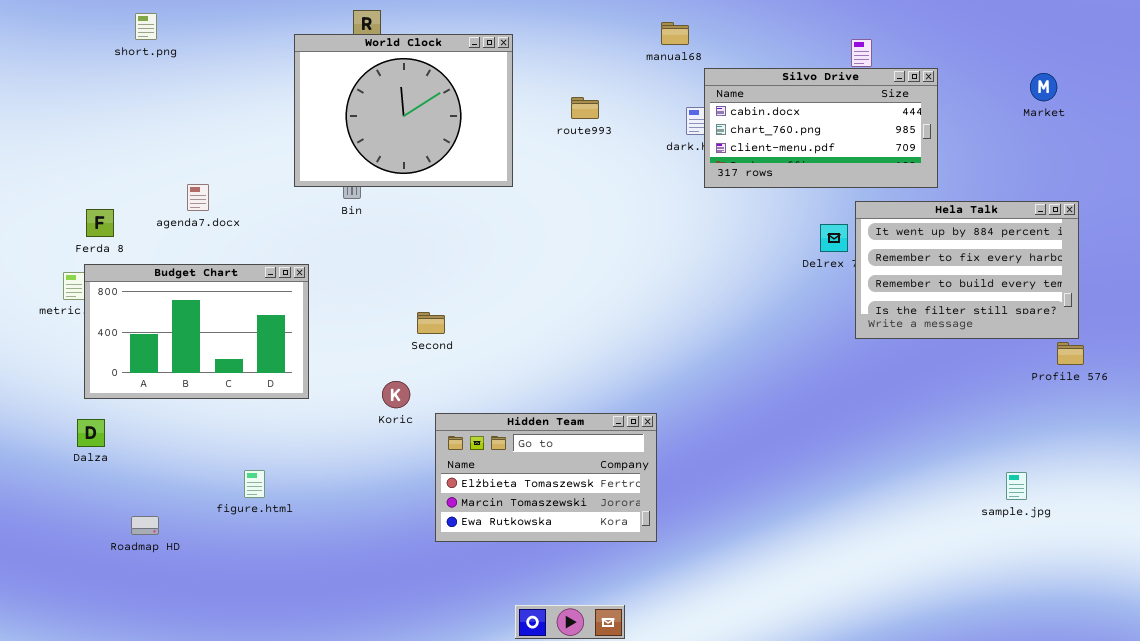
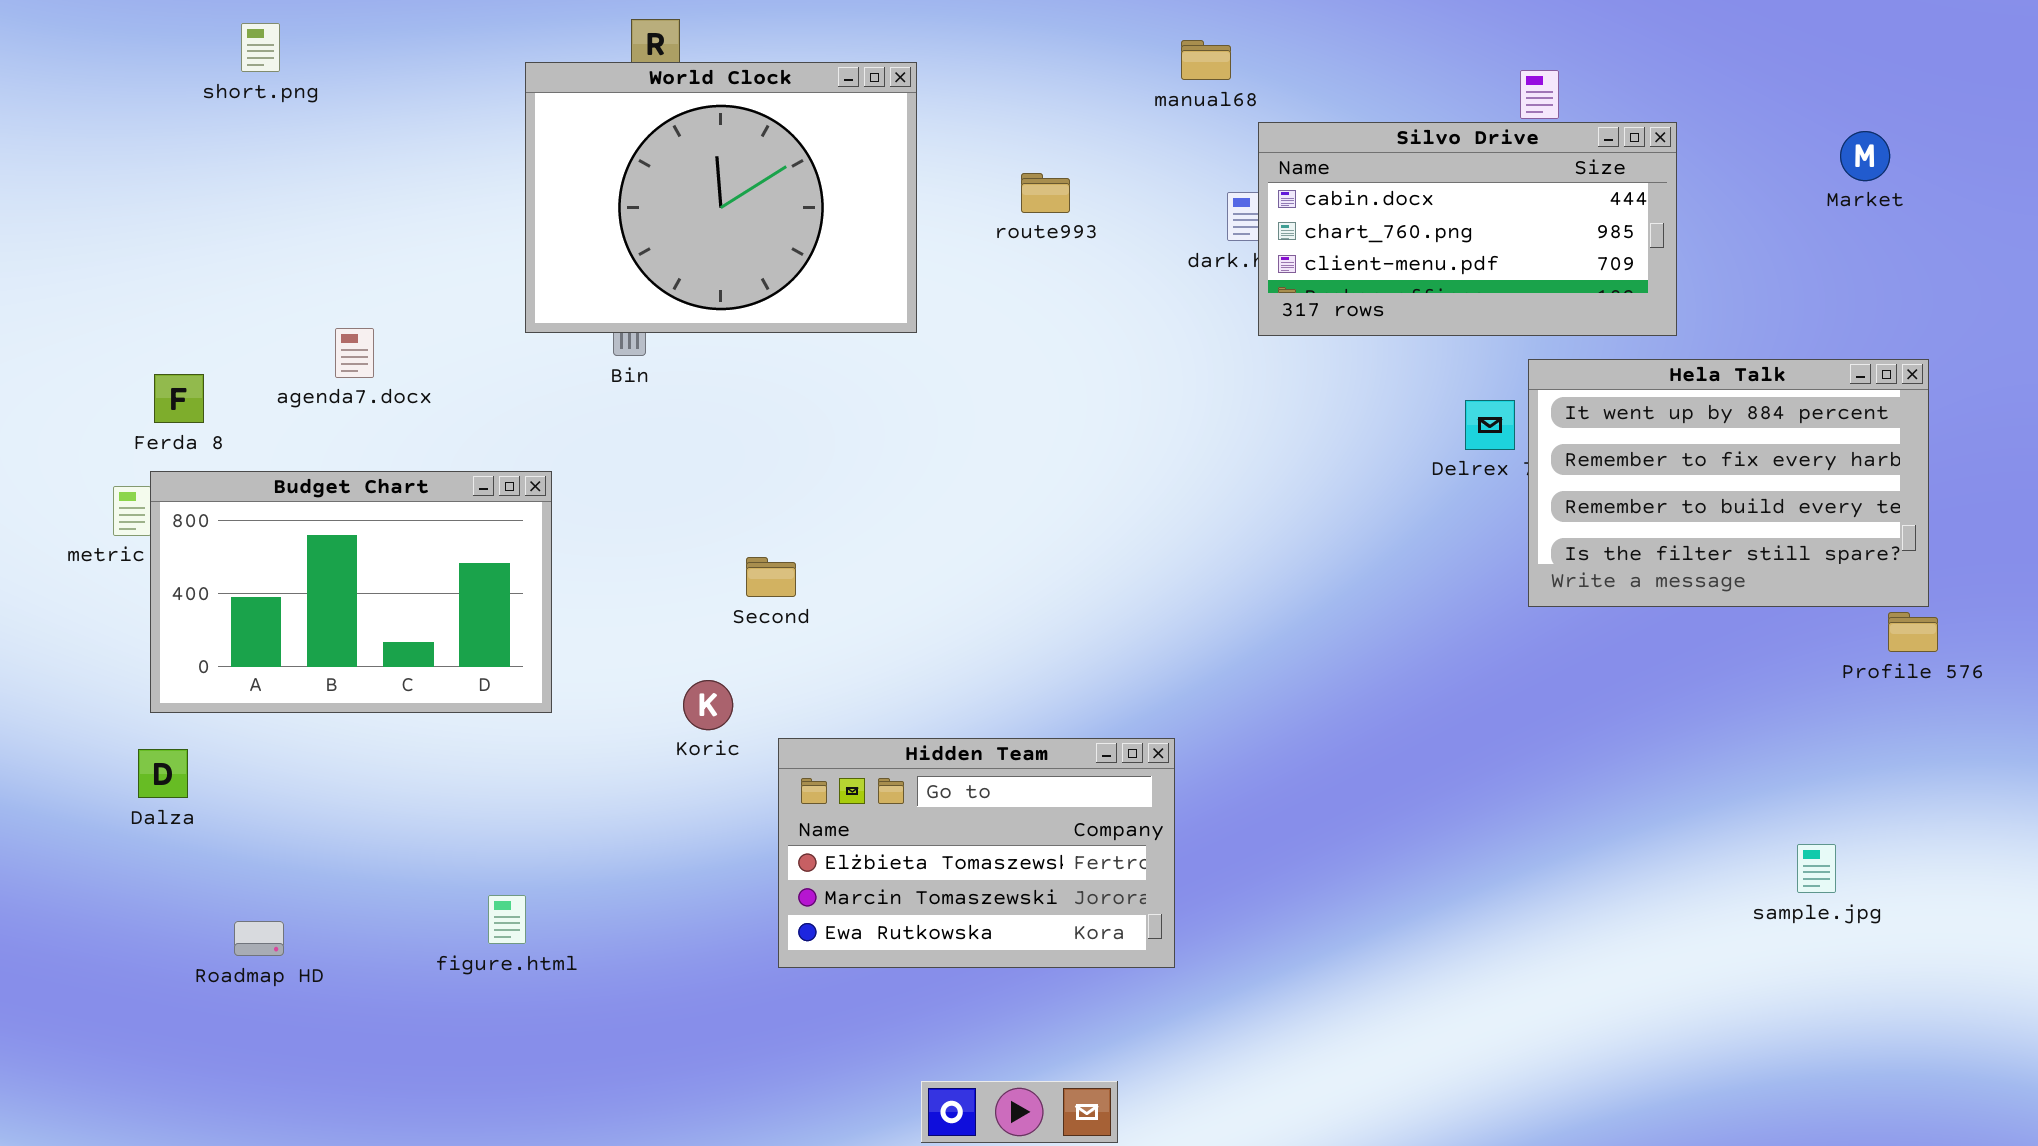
figure.html: [244,470,265,498] -> [488,895,526,944], moved

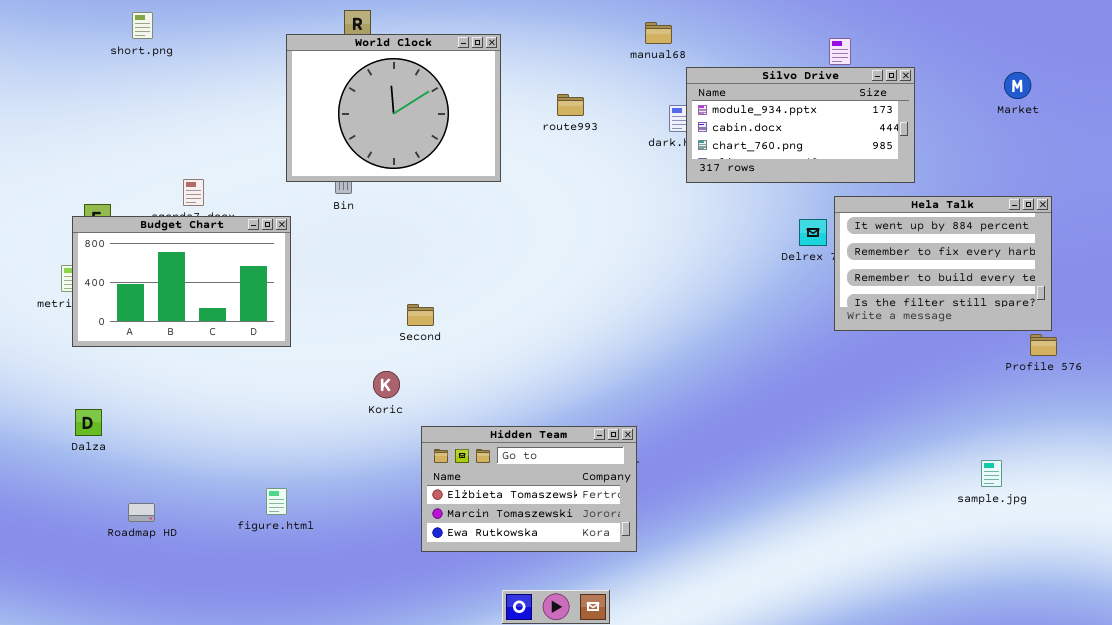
Silvo Drive: [1258,122,1677,336] -> [686,67,915,183], scrolled up 1 row
Budget Chart: [150,471,552,713] -> [72,216,291,347], moved
Hidden Team: [778,738,1175,968] -> [421,426,637,552], moved

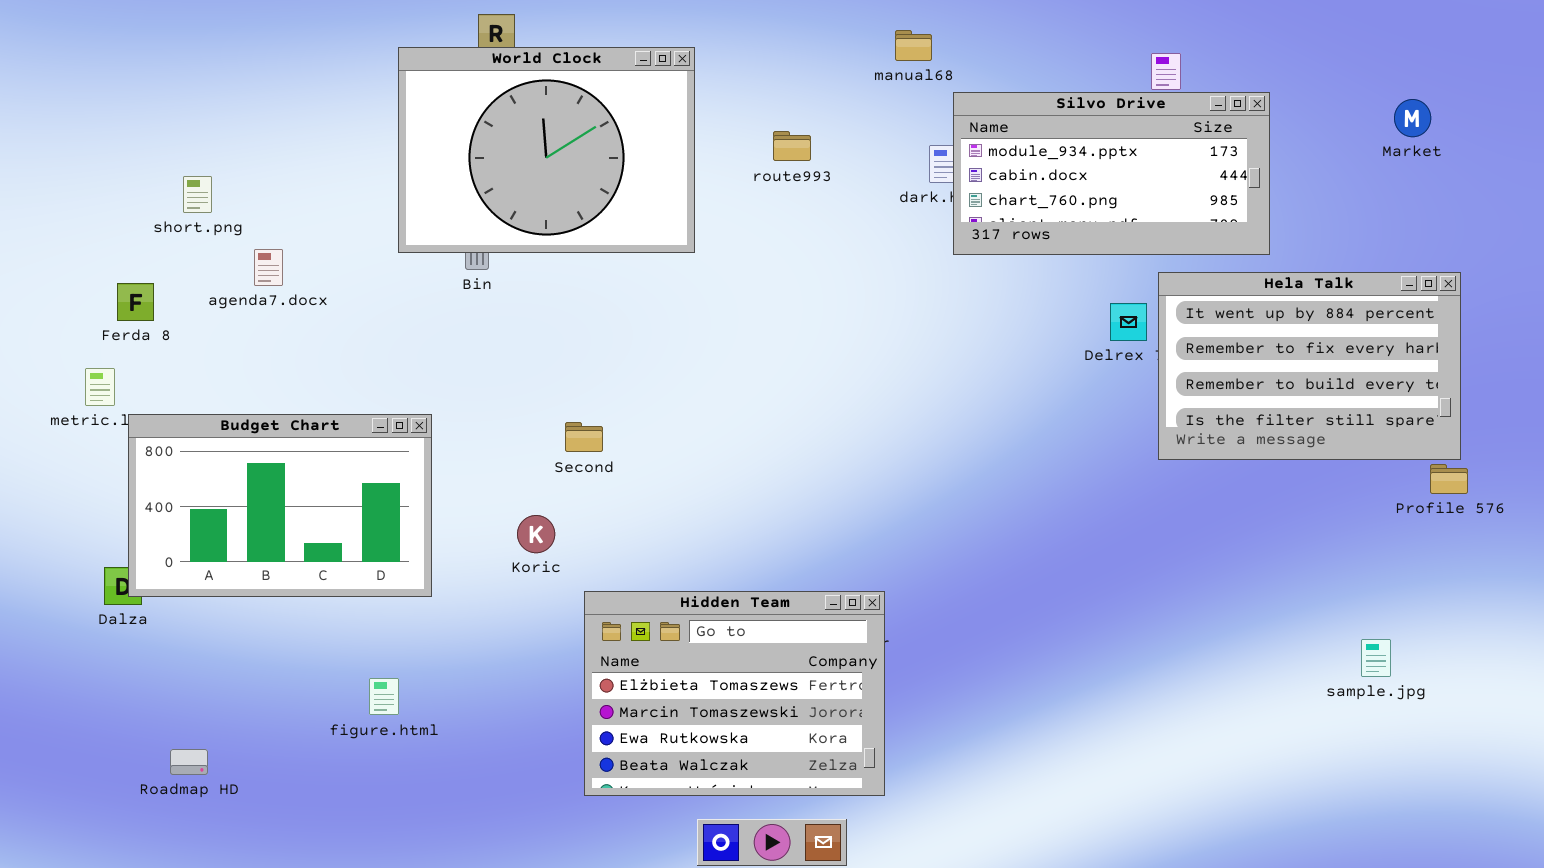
short.png: [132,12,153,39] -> [183,176,212,213], moved
Budget Chart: [72,216,291,347] -> [128,414,432,597], moved
Hidden Team: [421,426,637,552] -> [584,591,885,796], resized
Roadmap HD: [128,503,155,522] -> [170,749,208,775], moved

